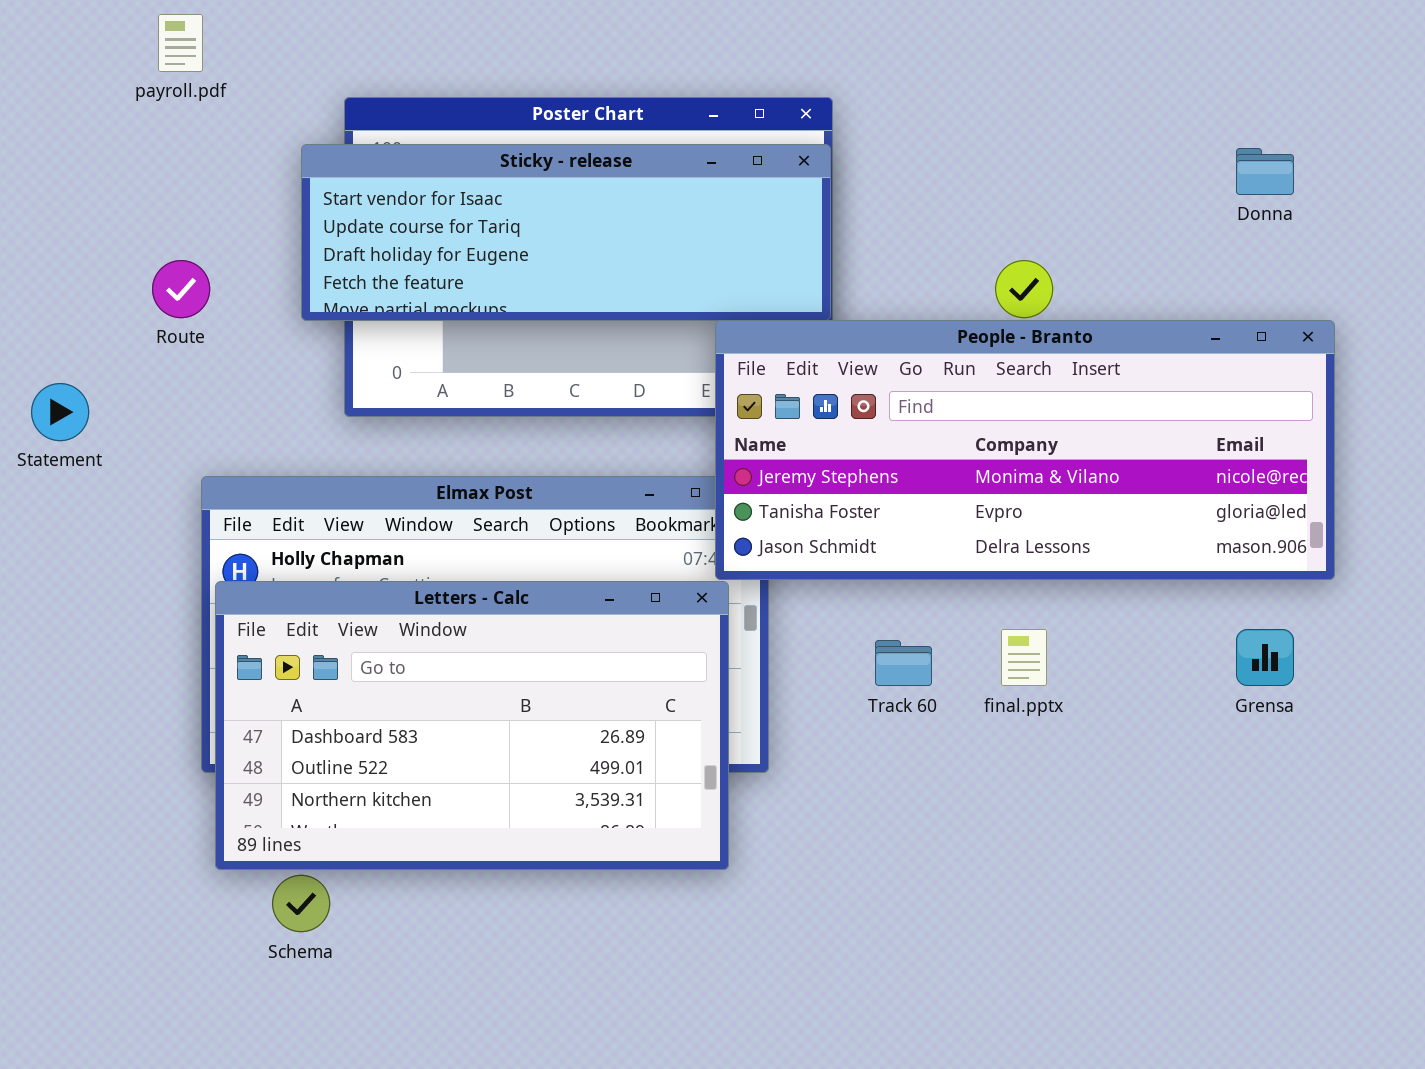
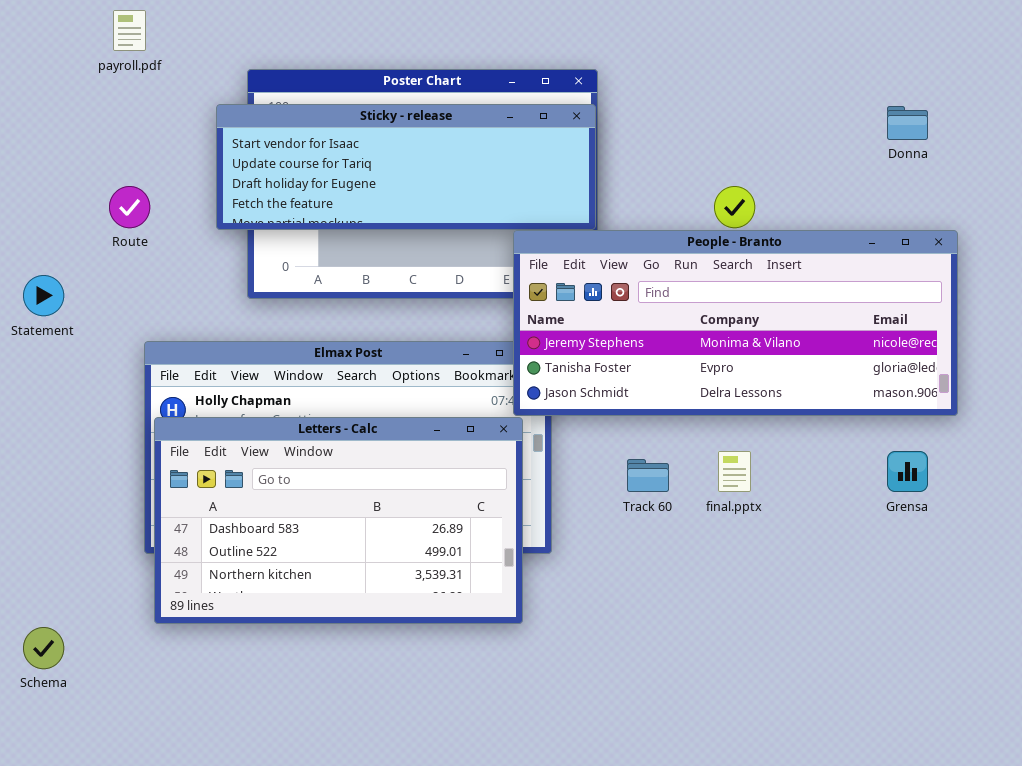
Schema: [272,875,330,932] -> [23,627,64,669], moved

